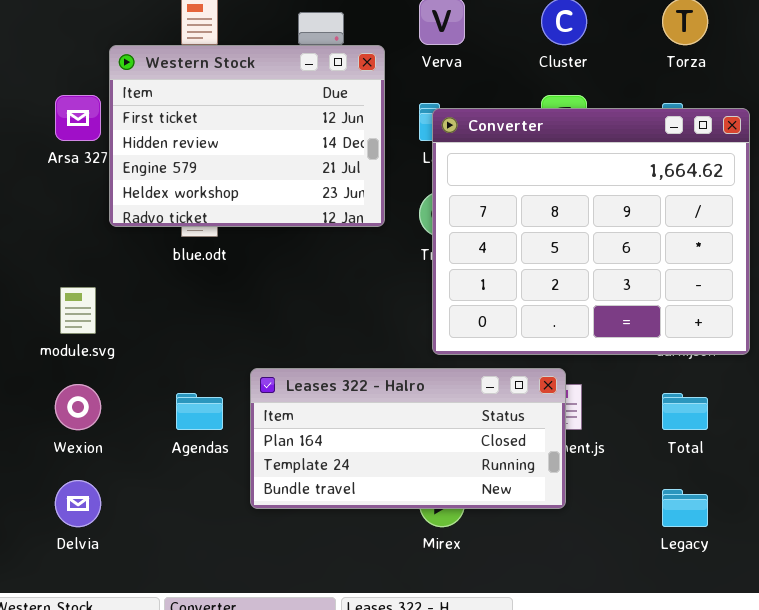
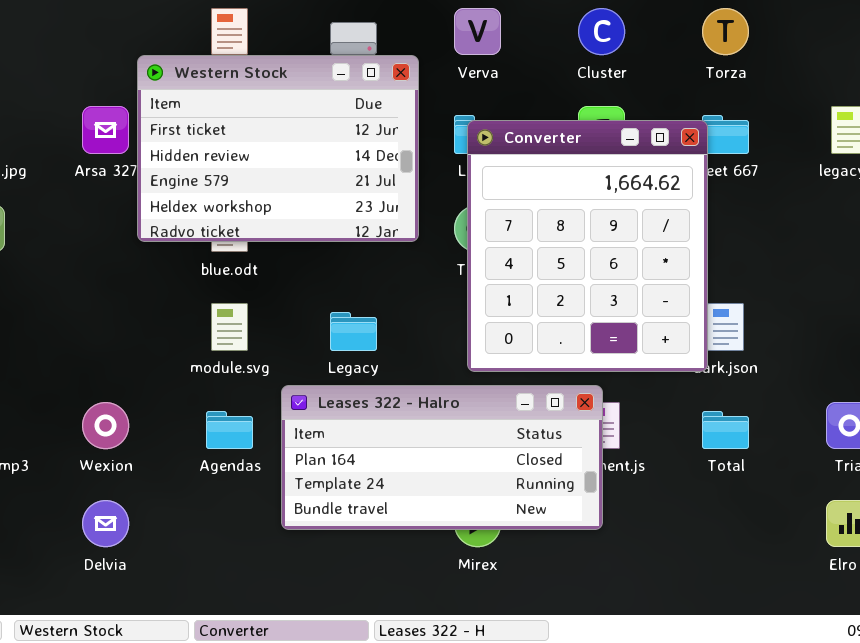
Converter: [432,108,750,355] -> [467,120,708,372], resized
module.svg: [60,287,96,334] -> [211,303,248,351], moved
Legacy: [662,489,708,527] -> [330,312,377,351], moved

